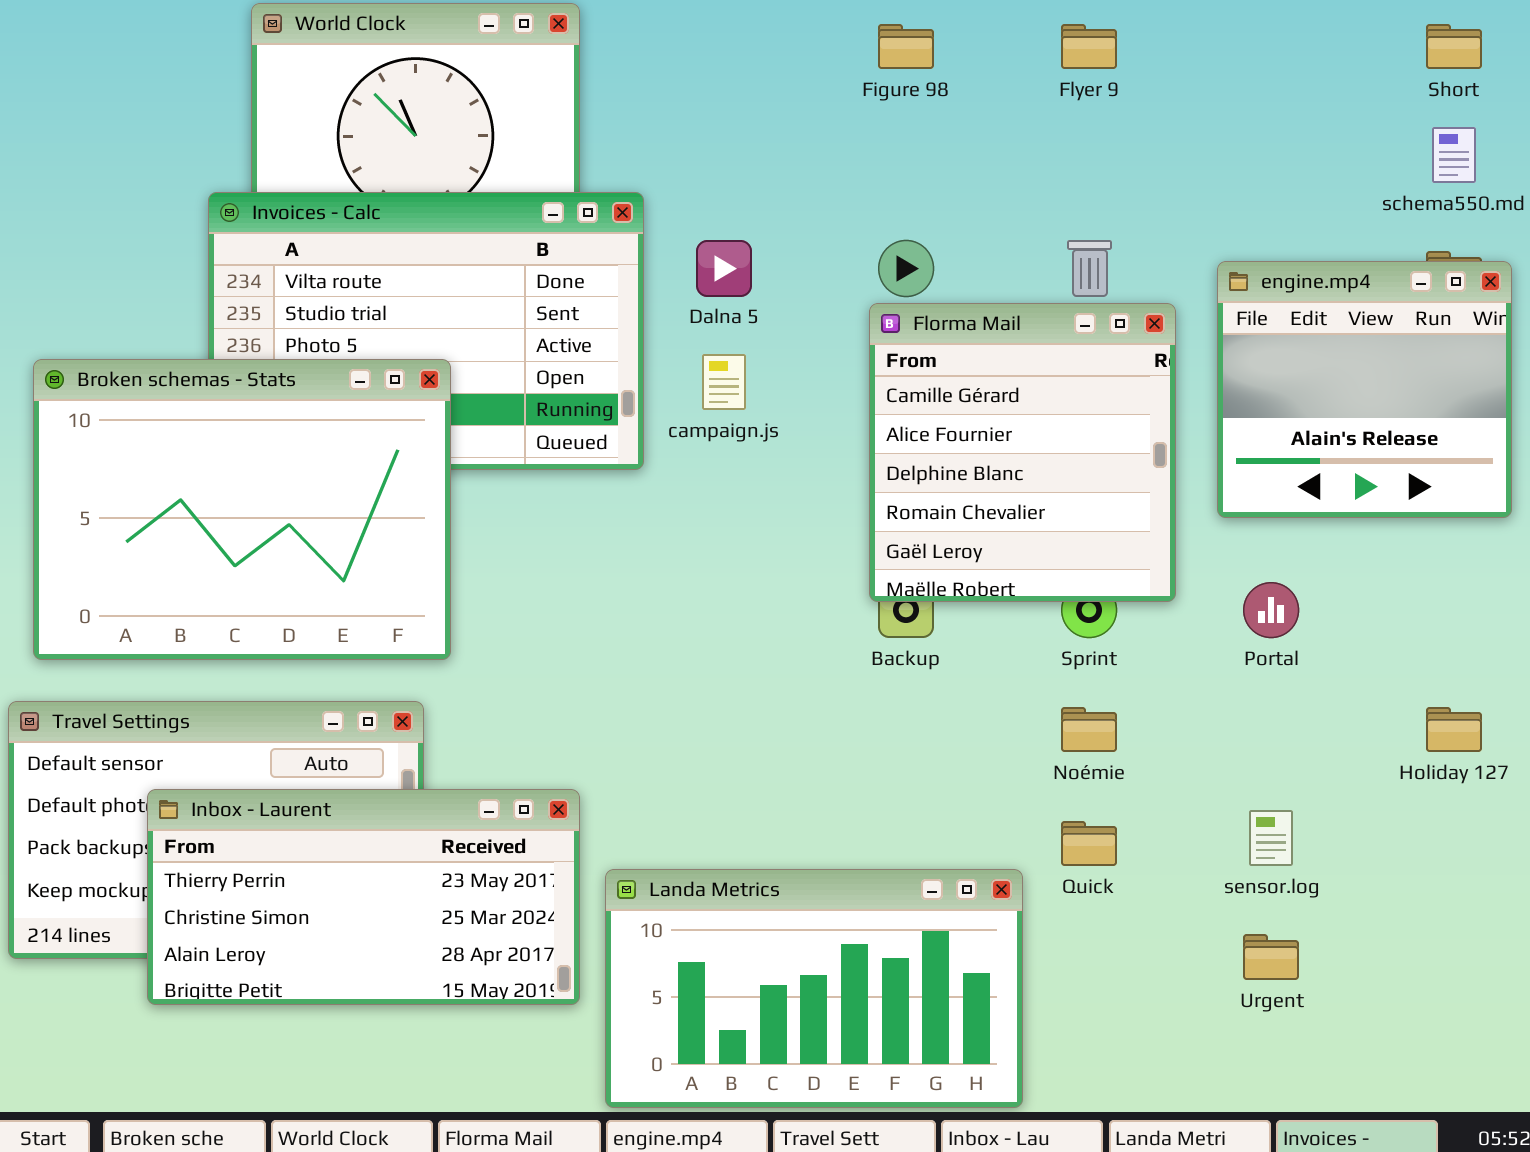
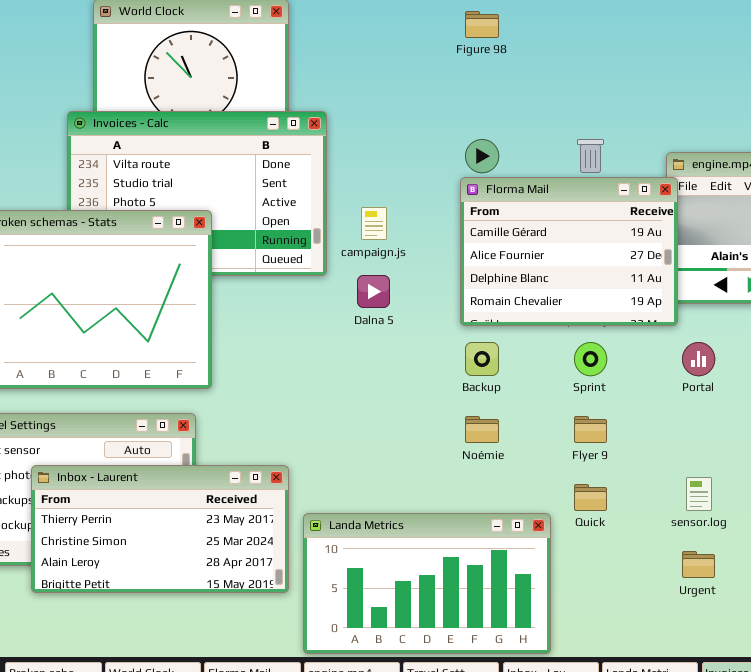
Flyer 9: [1061,24,1117,69] -> [574,416,607,443], moved
Dalna 5: [696,240,752,297] -> [357,275,390,308], moved
Florma Mail: [869,303,1176,602] -> [460,177,678,326], resized
Noémie: [1061,707,1117,752] -> [465,416,499,443], moved

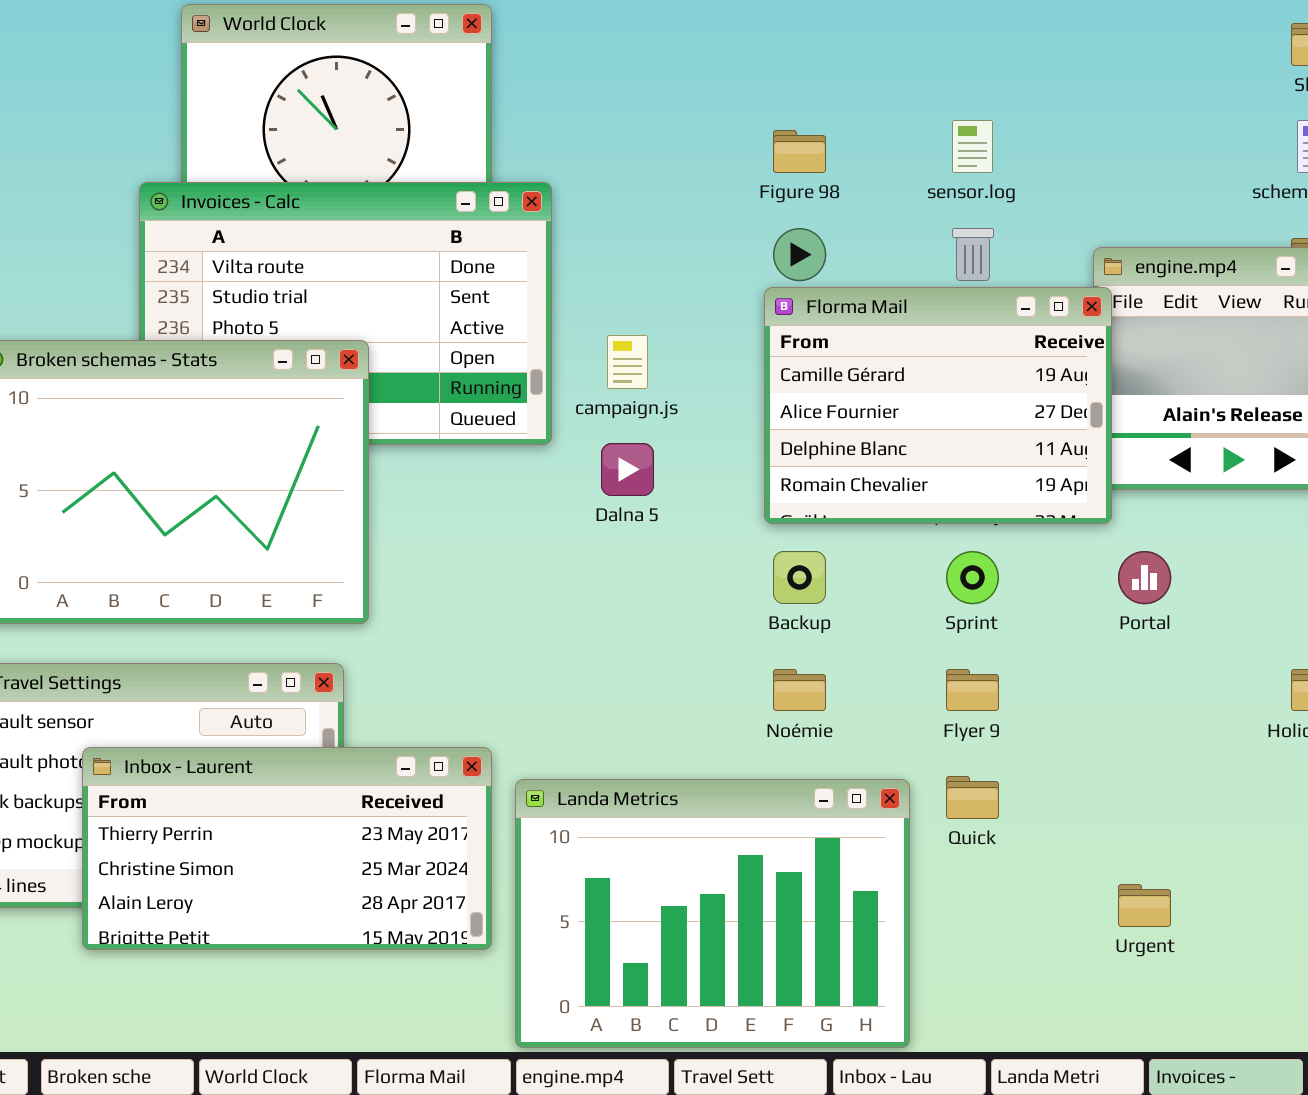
Figure 98: [465,11,499,38] -> [773,130,826,173], moved
sensor.log: [686,477,712,511] -> [952,120,993,173], moved
Landa Metrics: [303,513,551,654] -> [515,779,910,1048], resized

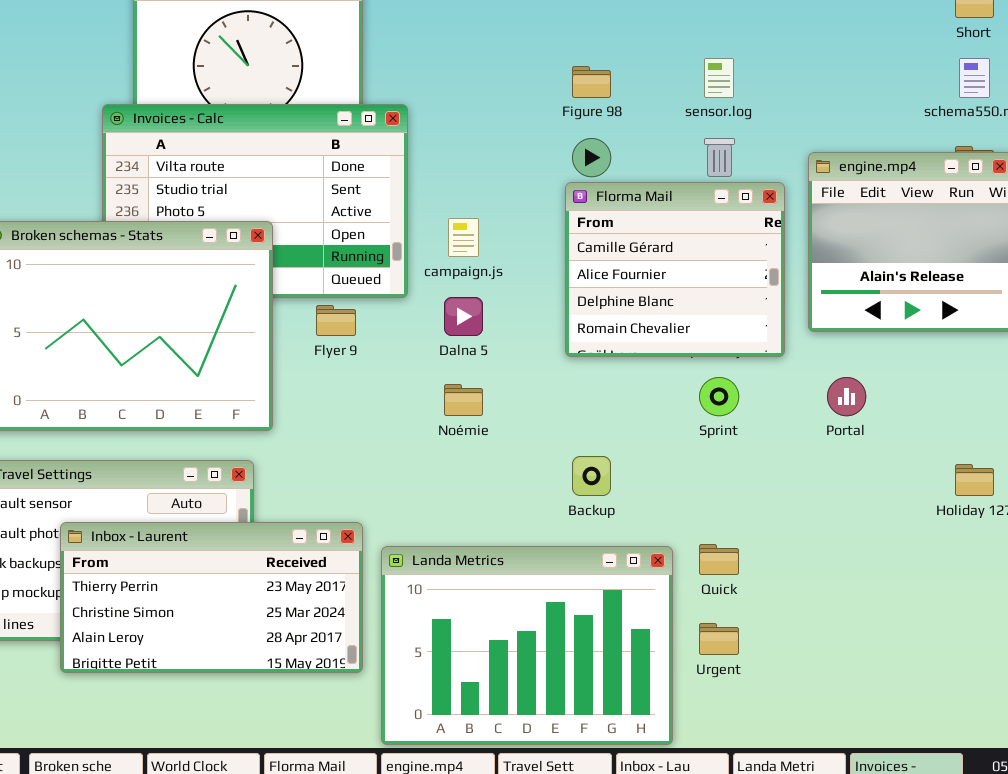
Florma Mail: [764,287,1112,524] -> [565,182,785,357], resized
Backup: [773,551,826,604] -> [572,456,611,496], moved
Noémie: [773,669,826,711] -> [444,384,483,416], moved
Flyer 9: [946,669,999,711] -> [316,305,356,336], moved
Urgent: [1118,884,1171,927] -> [699,623,739,655], moved

